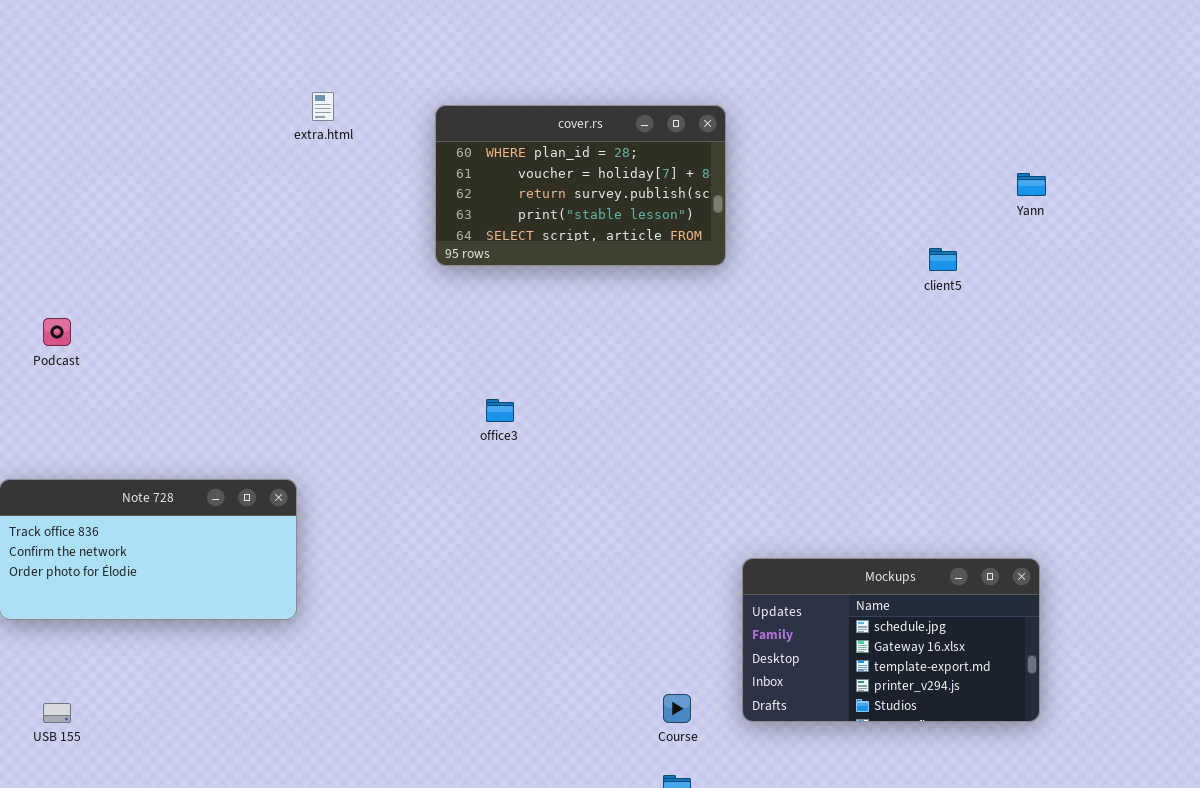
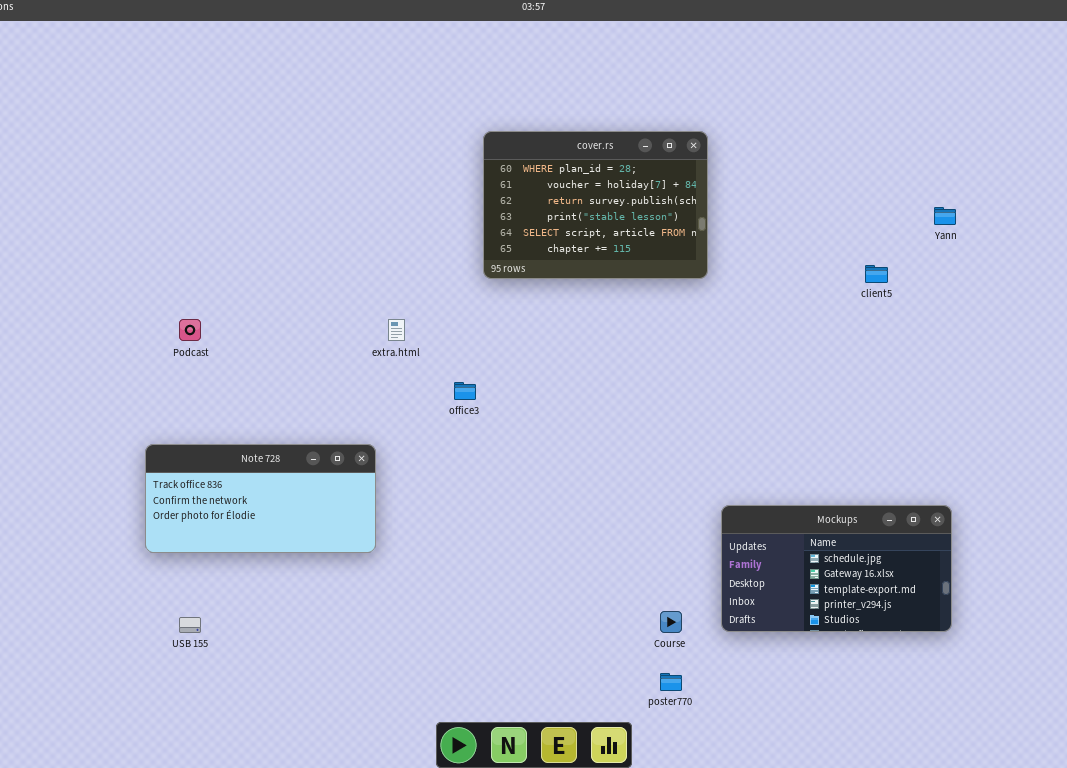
extra.html: [312,92,334,121] -> [388,319,405,341], moved
cover.rs: [435,105,726,266] -> [483,131,708,279], resized
office3: [486,399,514,422] -> [454,382,476,400], moved

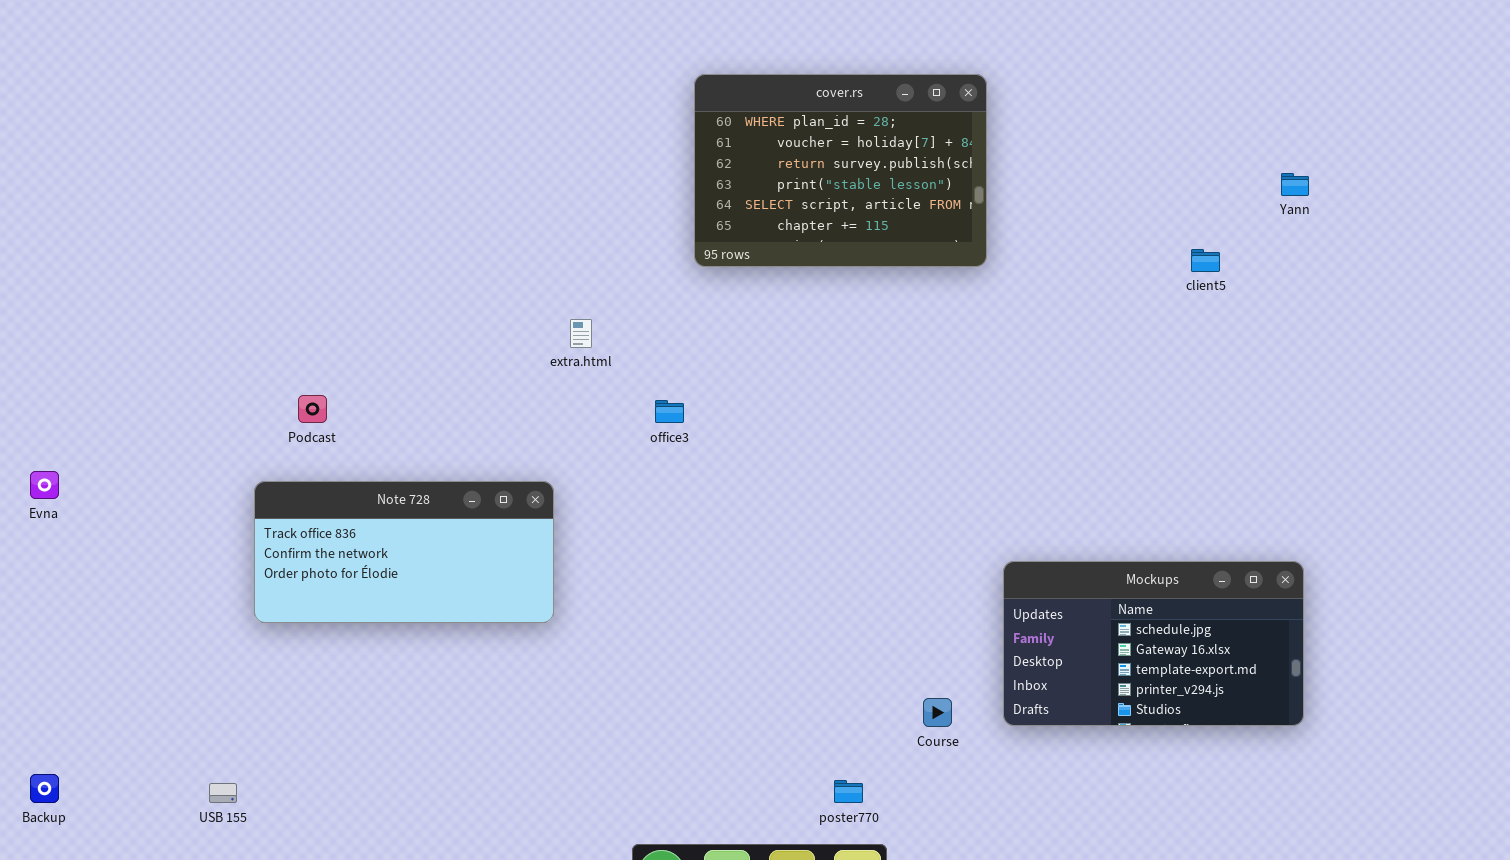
Podcast: [179,319,201,341] -> [298,395,327,423], moved
USB 155: [179,617,201,633] -> [209,783,237,803], moved
poster770: [660,673,682,691] -> [834,780,863,803], moved

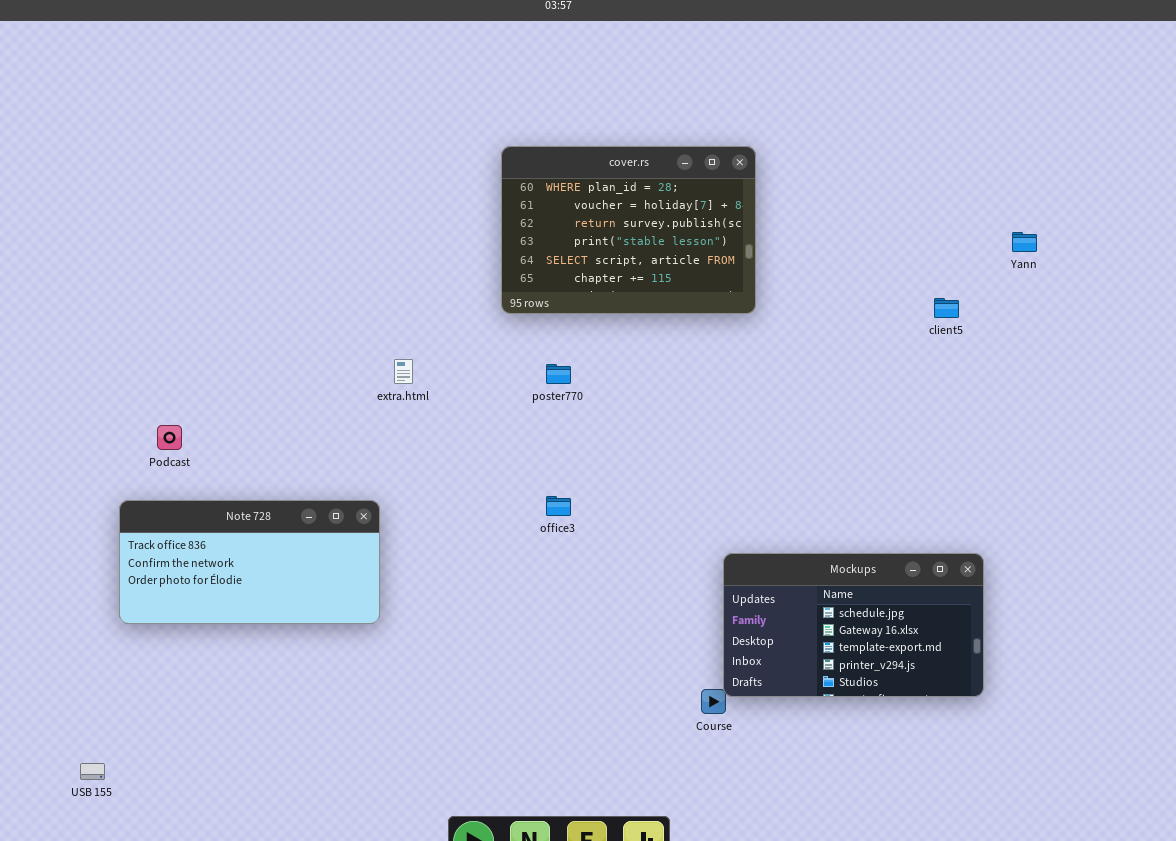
office3: [655,400,684,423] -> [546,496,571,516], moved
Mockups: [1003,561,1304,726] -> [723,553,984,697], moved
poster770: [834,780,863,803] -> [546,364,571,384], moved

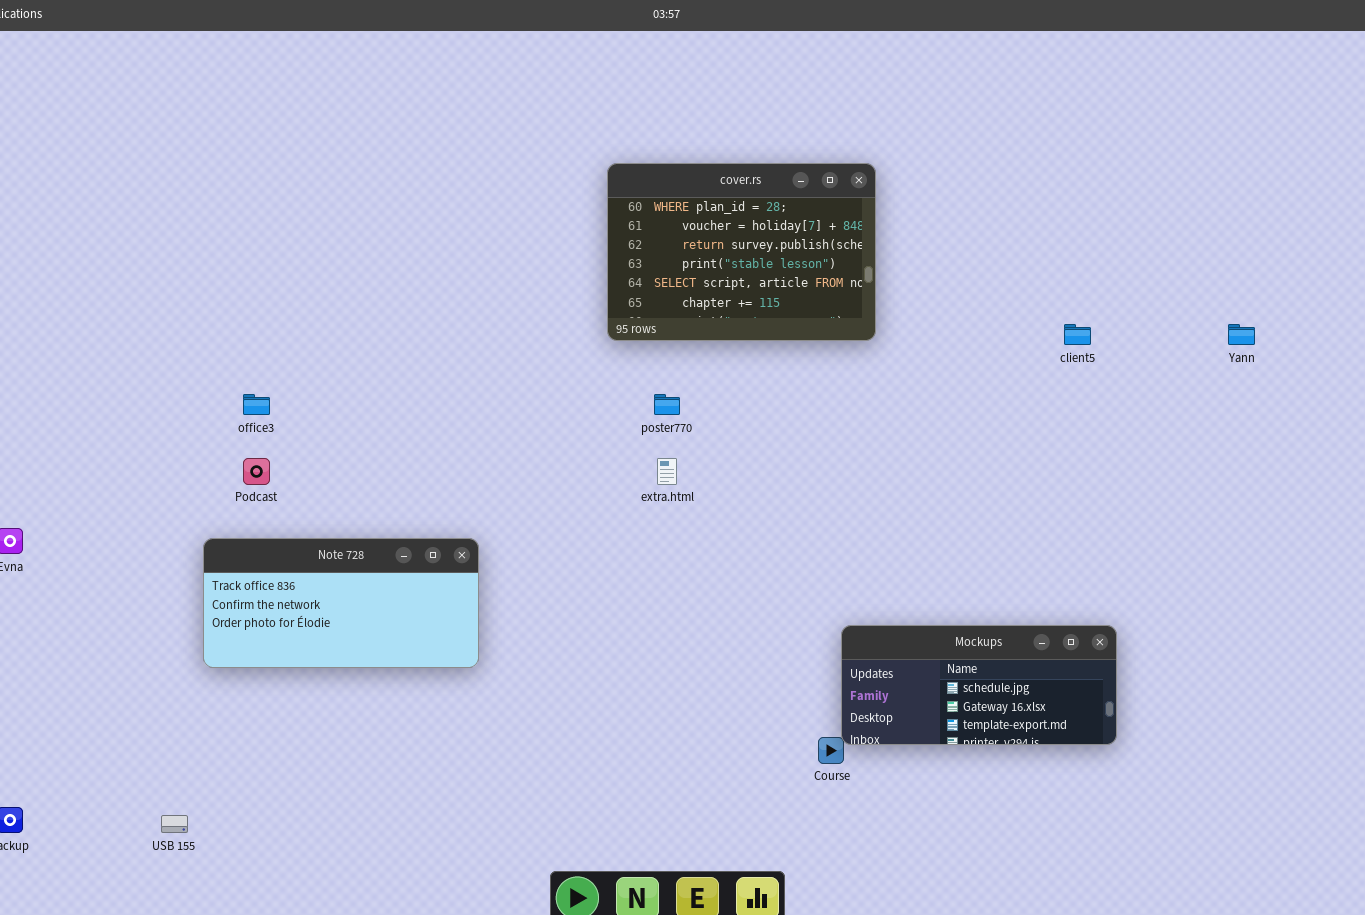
Yann: [1012,232,1037,252] -> [1228,324,1255,345], moved
extra.html: [394,359,413,384] -> [657,458,677,485], moved
office3: [546,496,571,516] -> [243,394,270,415], moved
Mockups: [723,553,984,697] -> [841,625,1117,745], resized

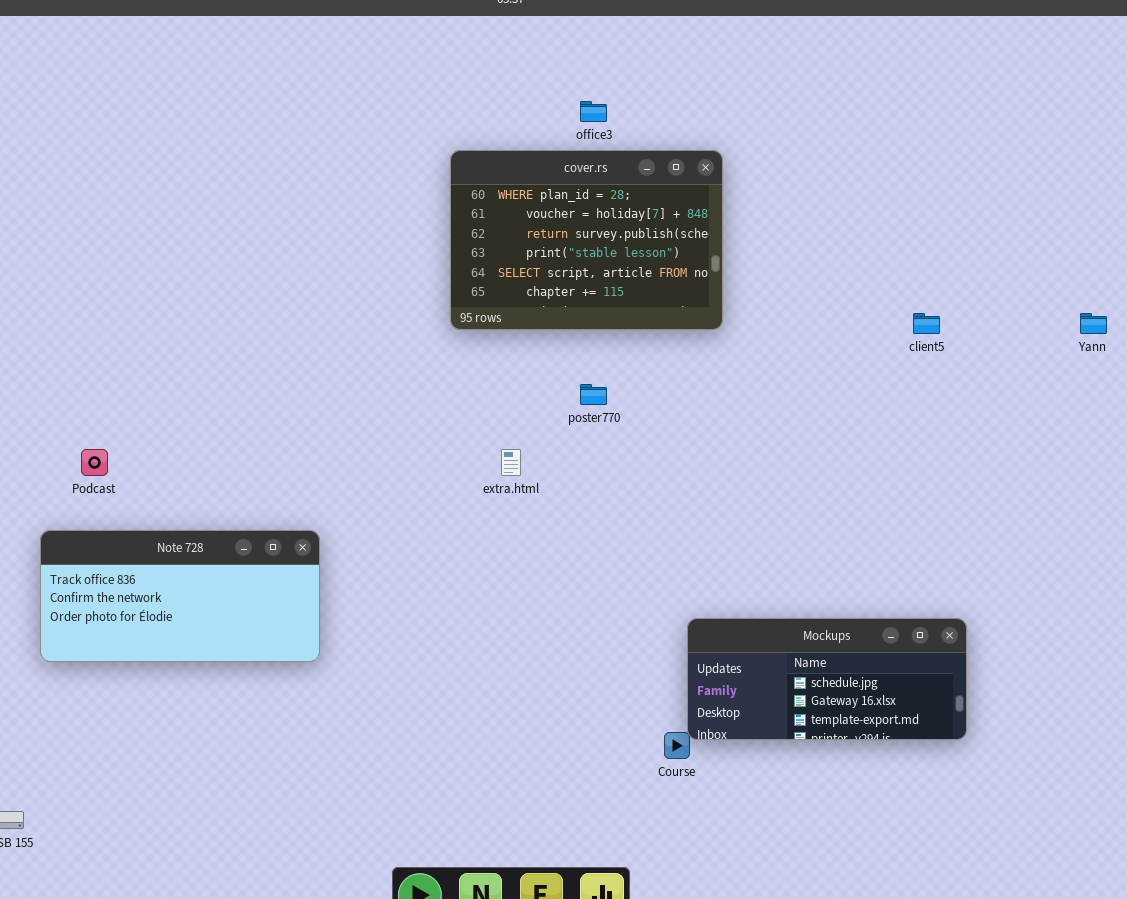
office3: [243,394,270,415] -> [580,101,607,122], moved
poster770: [654,394,680,415] -> [580,384,607,405], moved

